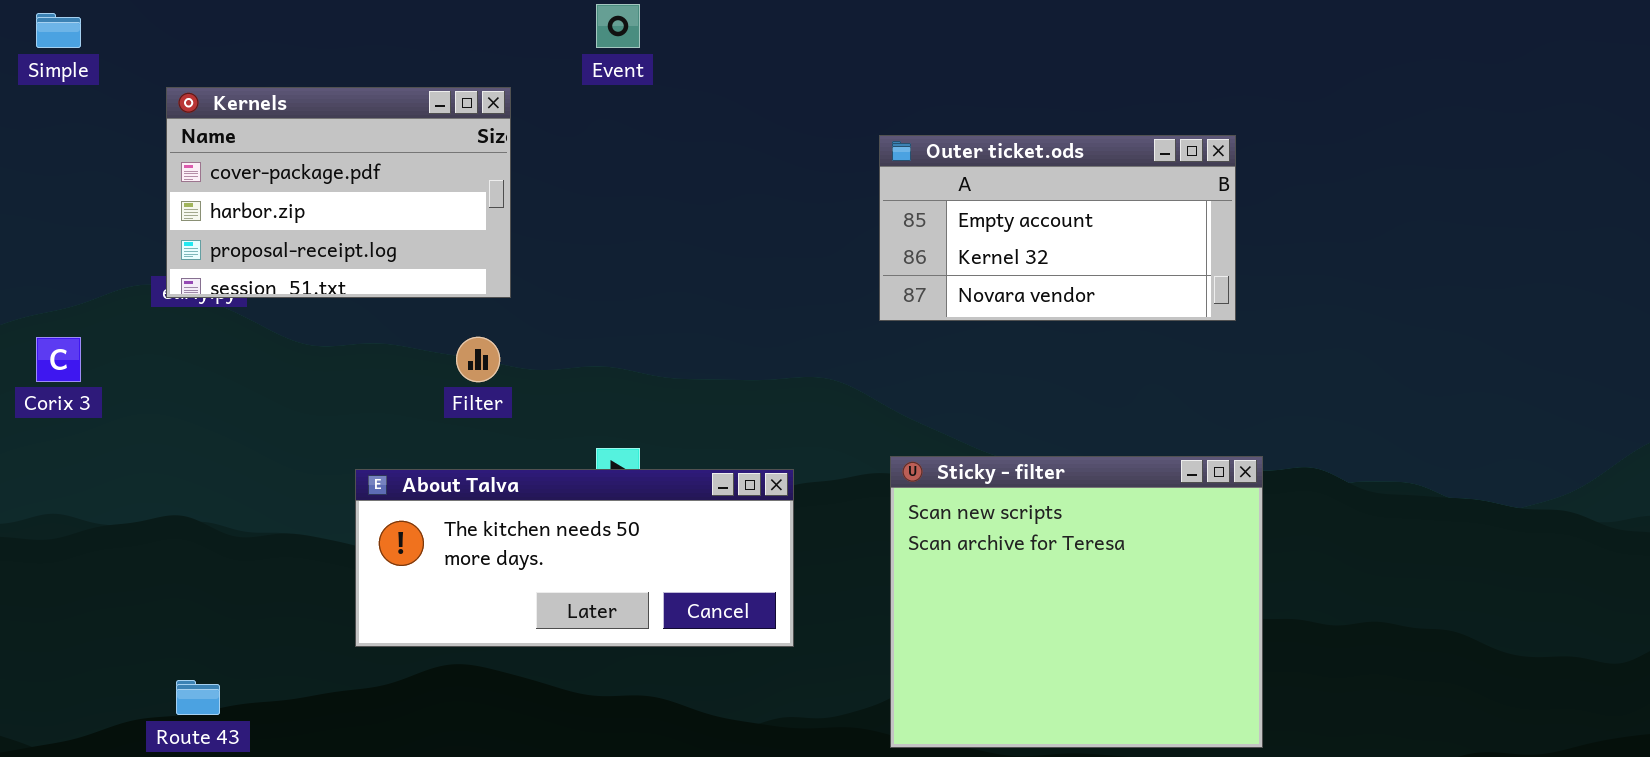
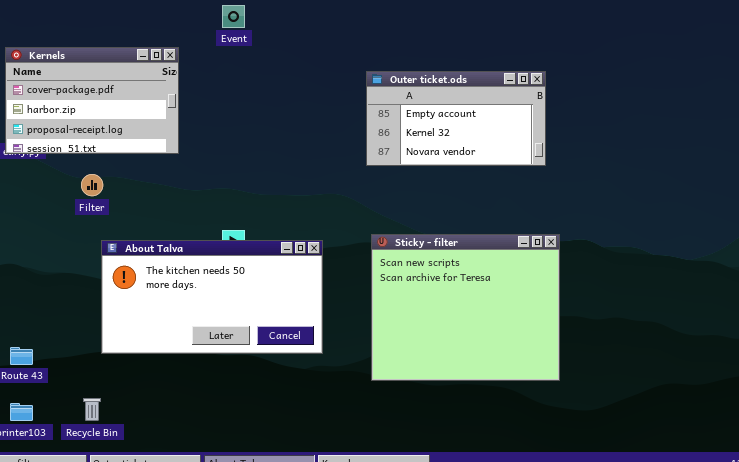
Filter: [456,337,500,382] -> [81,174,103,196], moved
About Talva: [355,469,794,647] -> [101,240,323,354], resized

